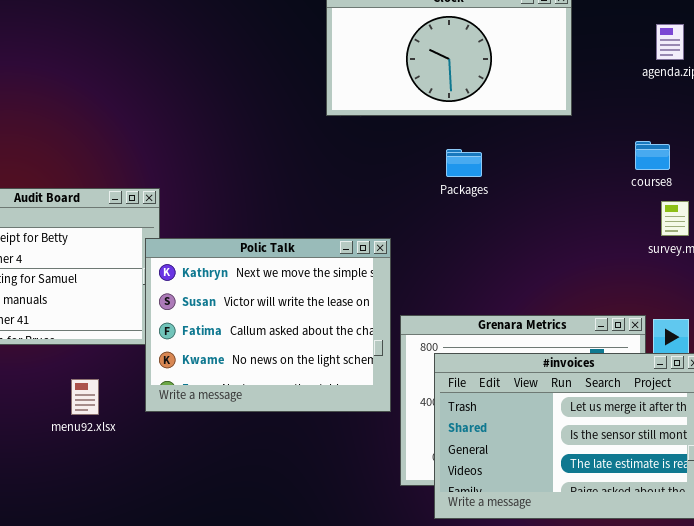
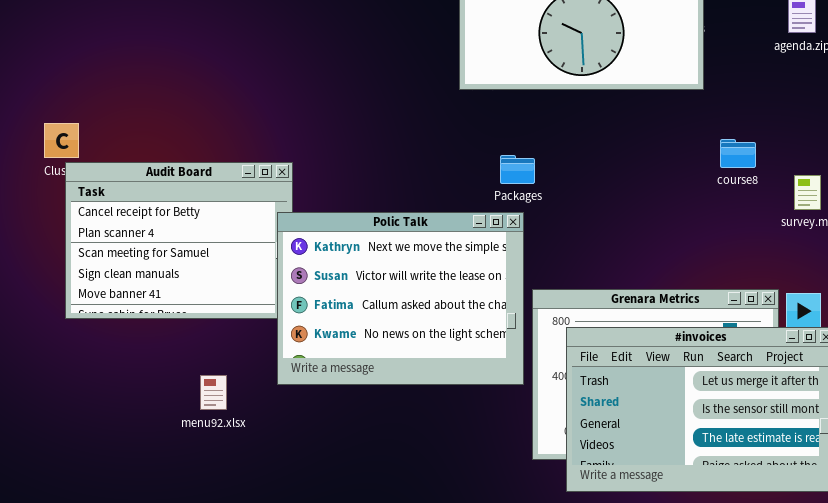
course8: [635,141,670,170] -> [720,139,756,168], moved
Packages: [446,149,482,177] -> [500,155,535,184], moved
menu92.xlsx: [71,379,99,415] -> [200,375,227,410], moved

